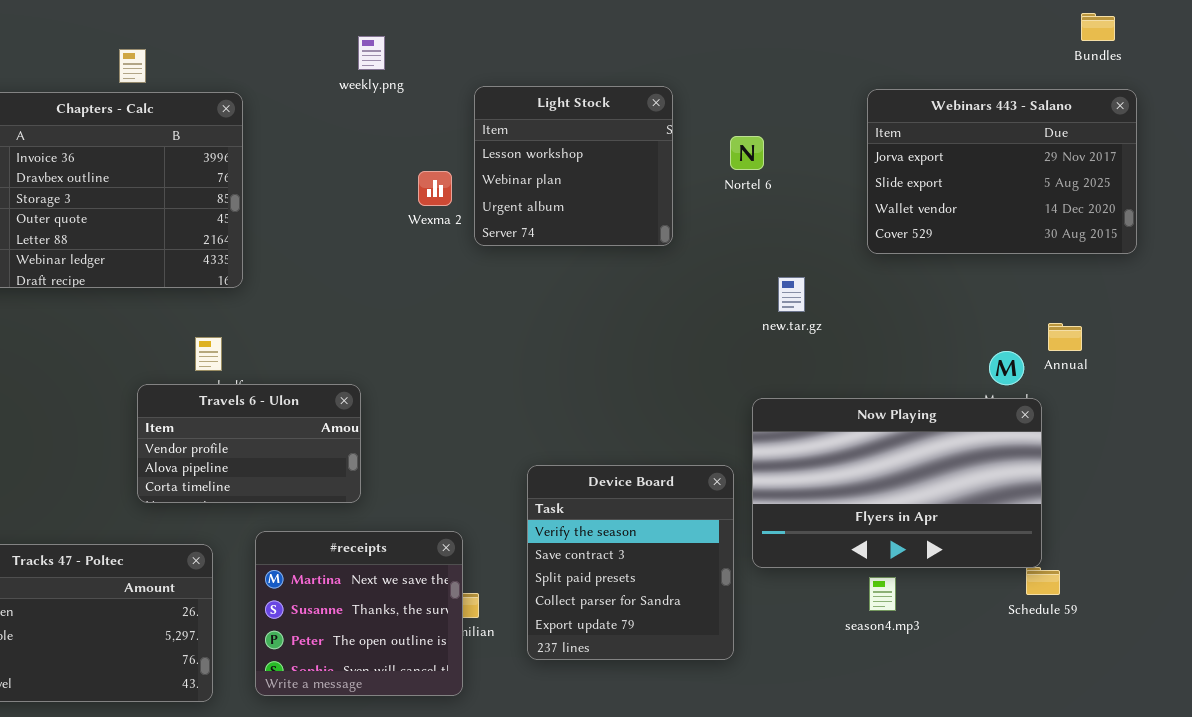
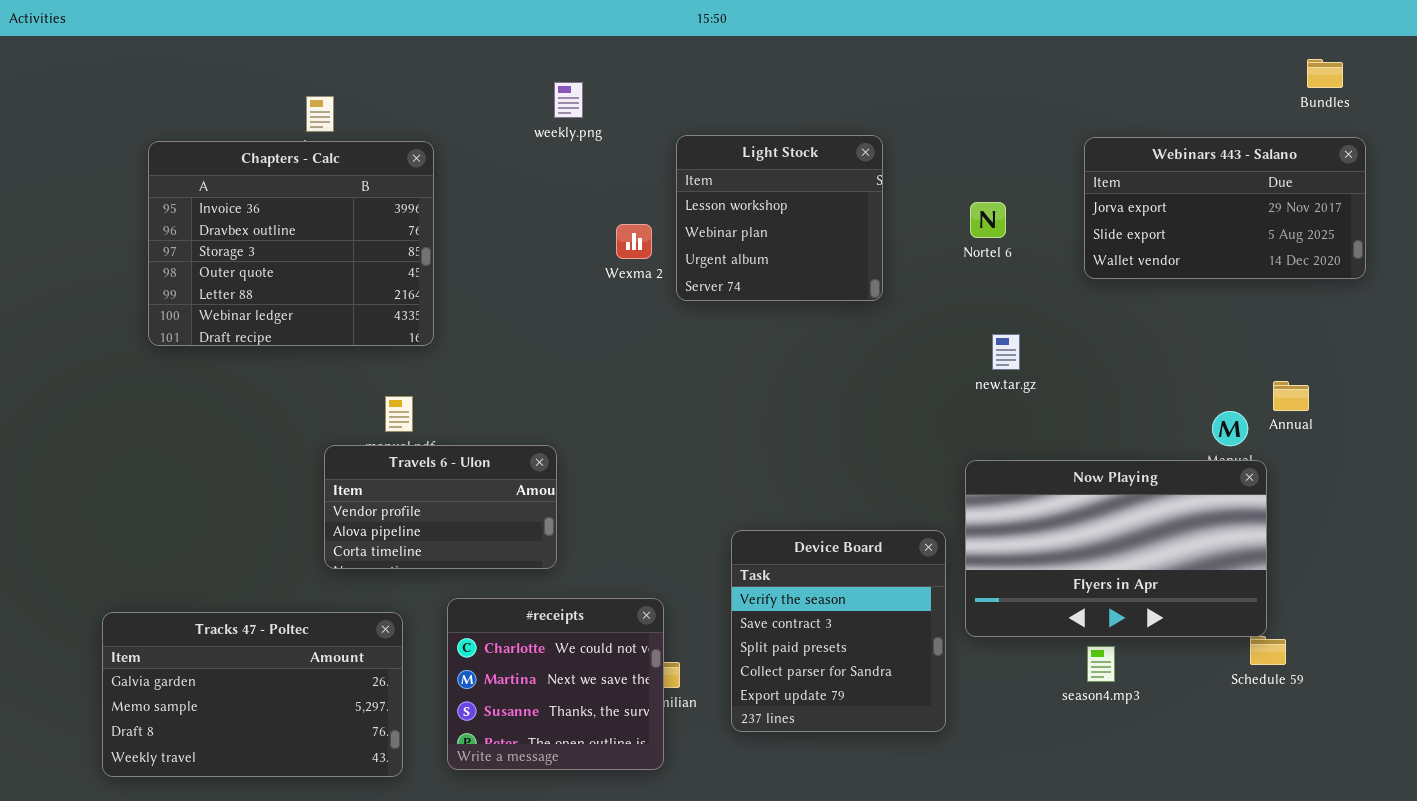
Webinars 443 - Salano: [867,89,1137,254] -> [1084,137,1366,279], resized
Nortel 6: [730,136,764,170] -> [970,202,1006,238], moved
#receipts: [255,531,463,696] -> [447,598,664,770], scrolled up 1 row

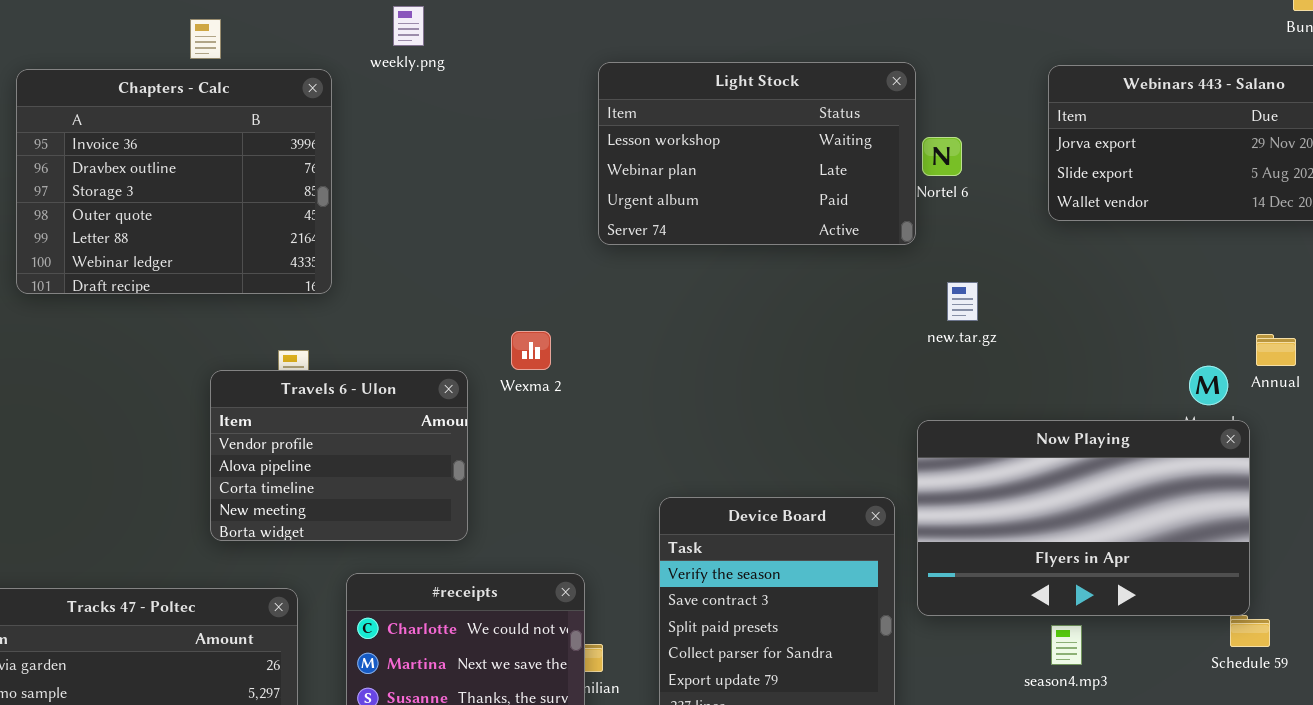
weekly.png: [554,82,583,118] -> [393,6,424,46], moved
Light Stock: [676,135,883,301] -> [598,62,916,245], resized
Wexma 2: [616,224,652,259] -> [511,331,551,370], moved
Travels 6 - Ulon: [324,445,557,569] -> [210,370,468,541], resized

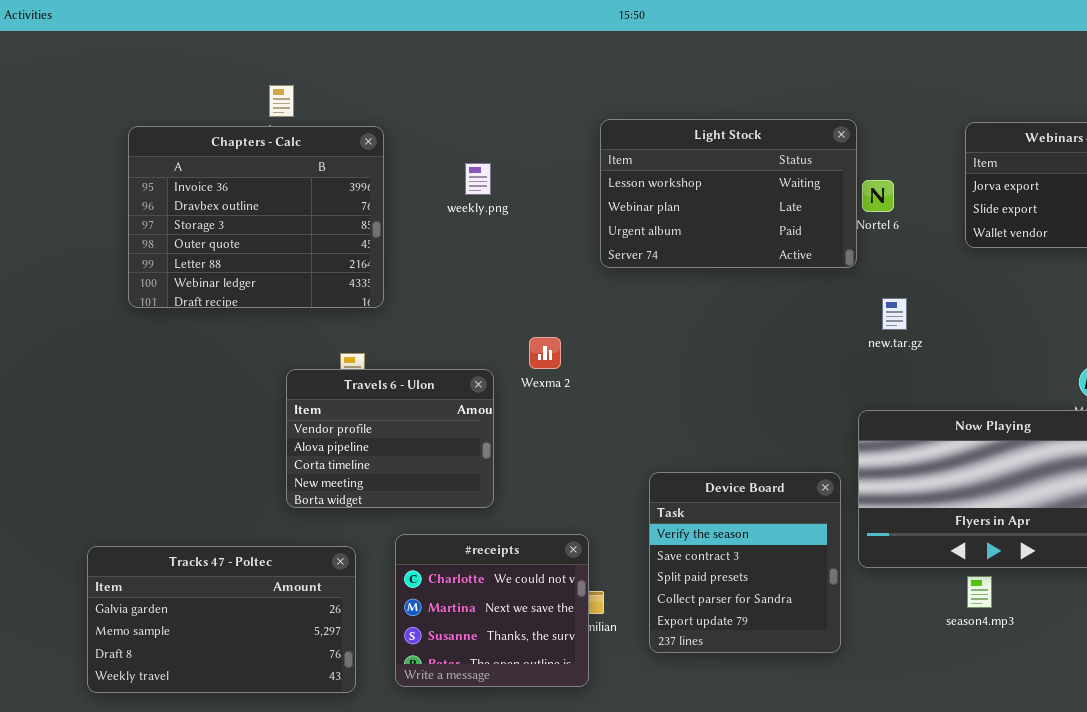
weekly.png: [393,6,424,46] -> [465,163,491,195], moved

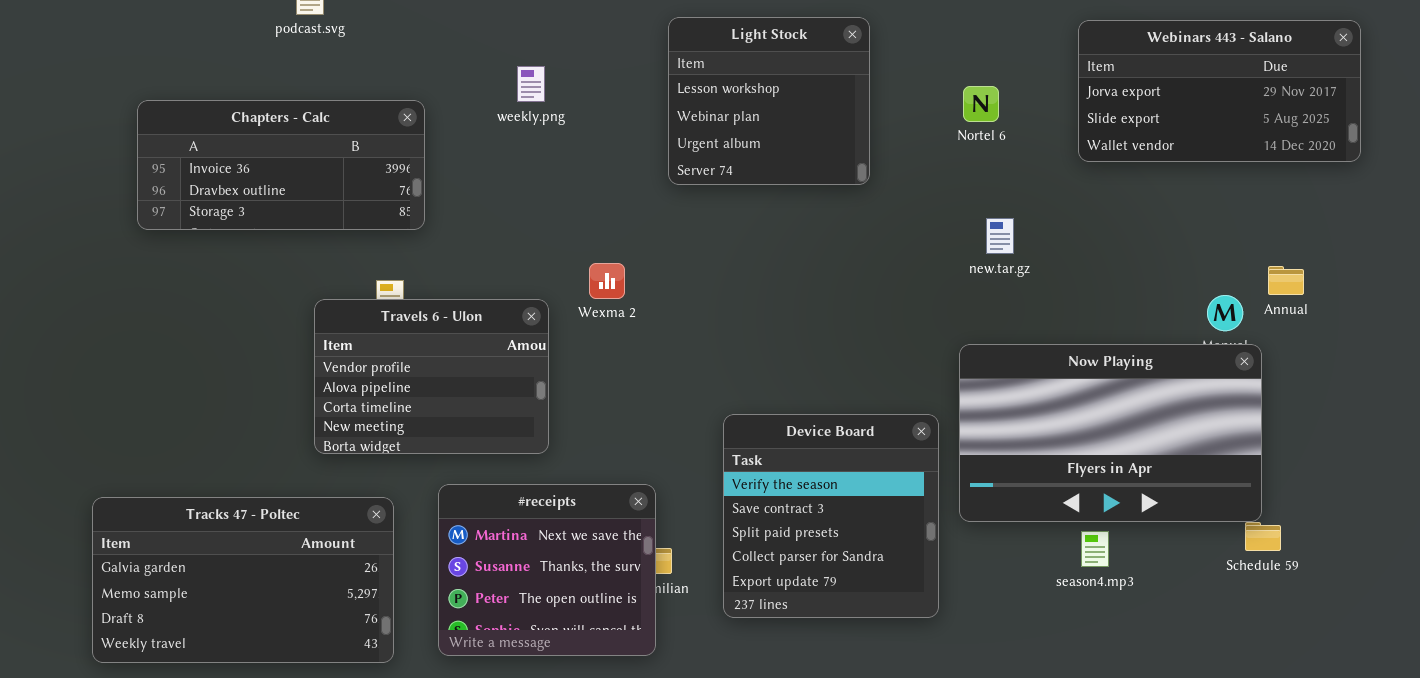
Light Stock: [600,119,857,268] -> [668,17,870,185], resized
Chapters - Calc: [128,126,384,308] -> [137,100,425,230], resized
#receipts: [395,534,589,687] -> [438,484,656,656], scrolled down 1 row

